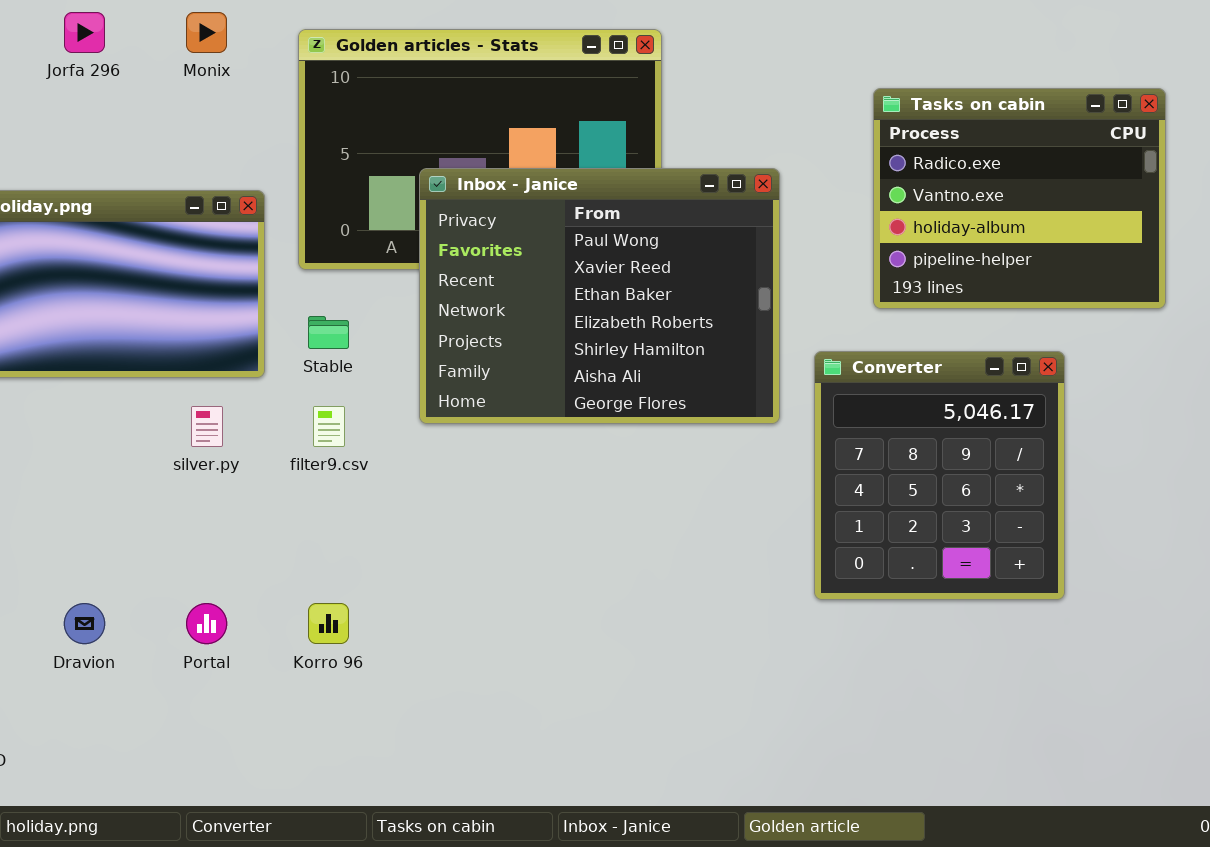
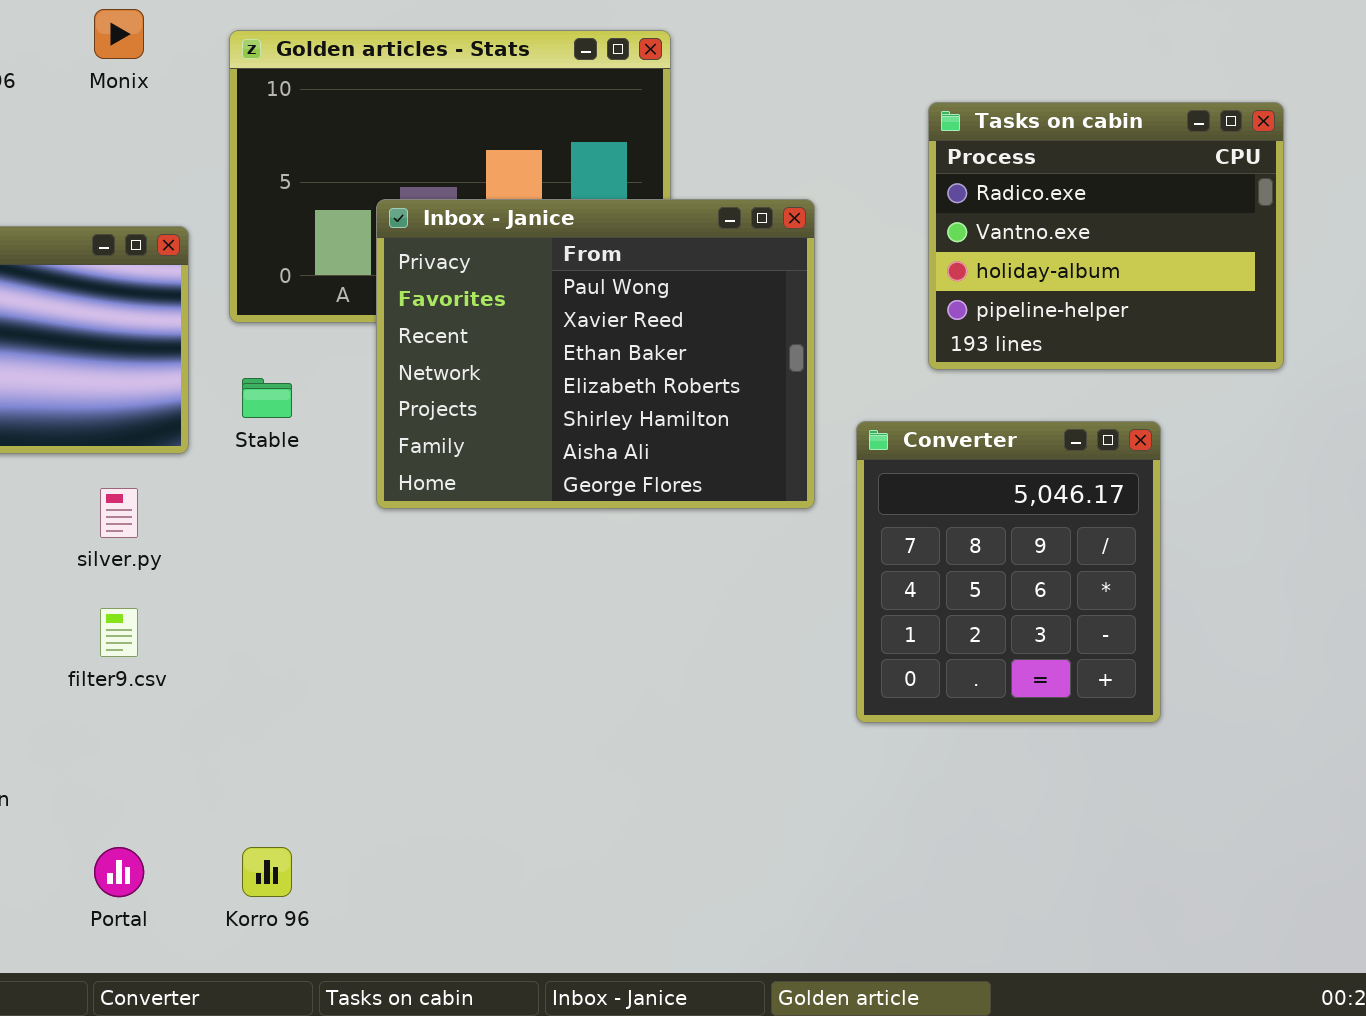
filter9.csv: [313,406,345,447] -> [100,608,138,657], moved
Portal: [186,603,227,644] -> [94,847,144,897], moved
Korro 96: [308,603,349,644] -> [242,847,292,897], moved

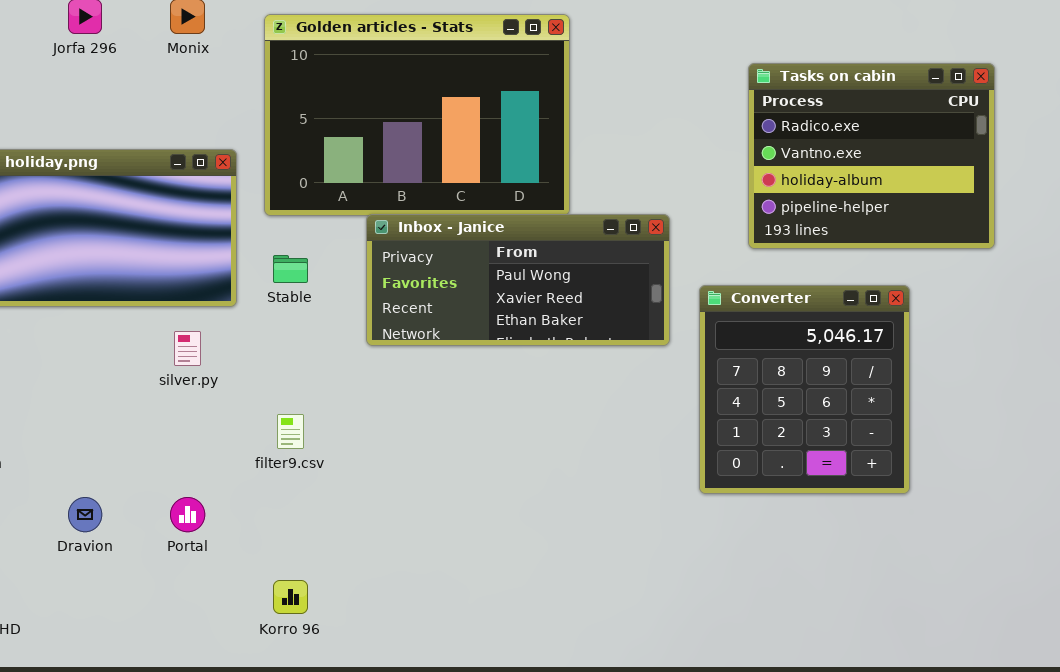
Inbox - Janice: [376,199,815,509] -> [366,214,670,346], resized
filter9.csv: [100,608,138,657] -> [277,414,304,449], moved
Portal: [94,847,144,897] -> [170,497,205,532], moved

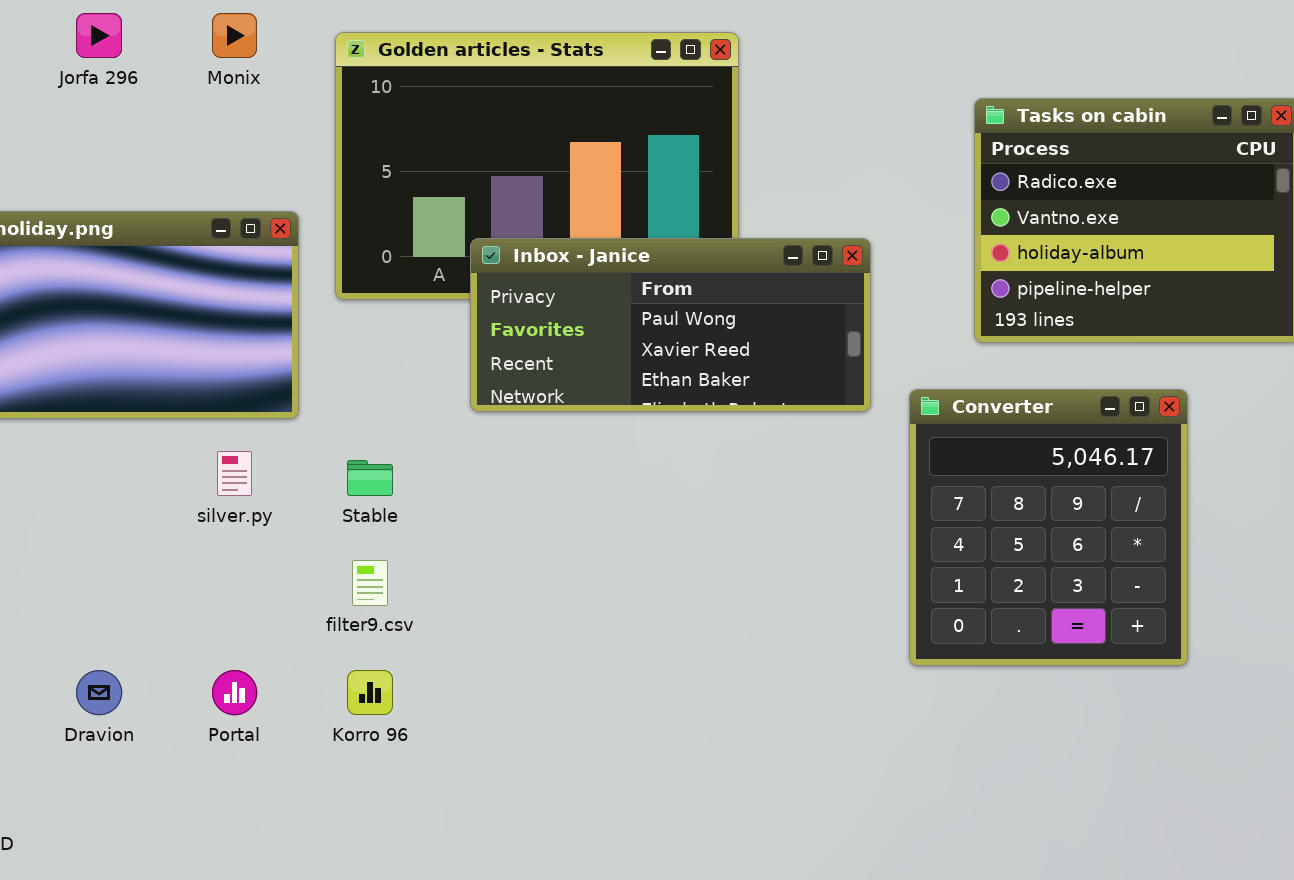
Inbox - Janice: [366,214,670,346] -> [470,238,871,412], moved
Stable: [273,255,308,283] -> [347,460,393,496], moved
Korro 96: [273,580,308,614] -> [347,670,393,715], moved

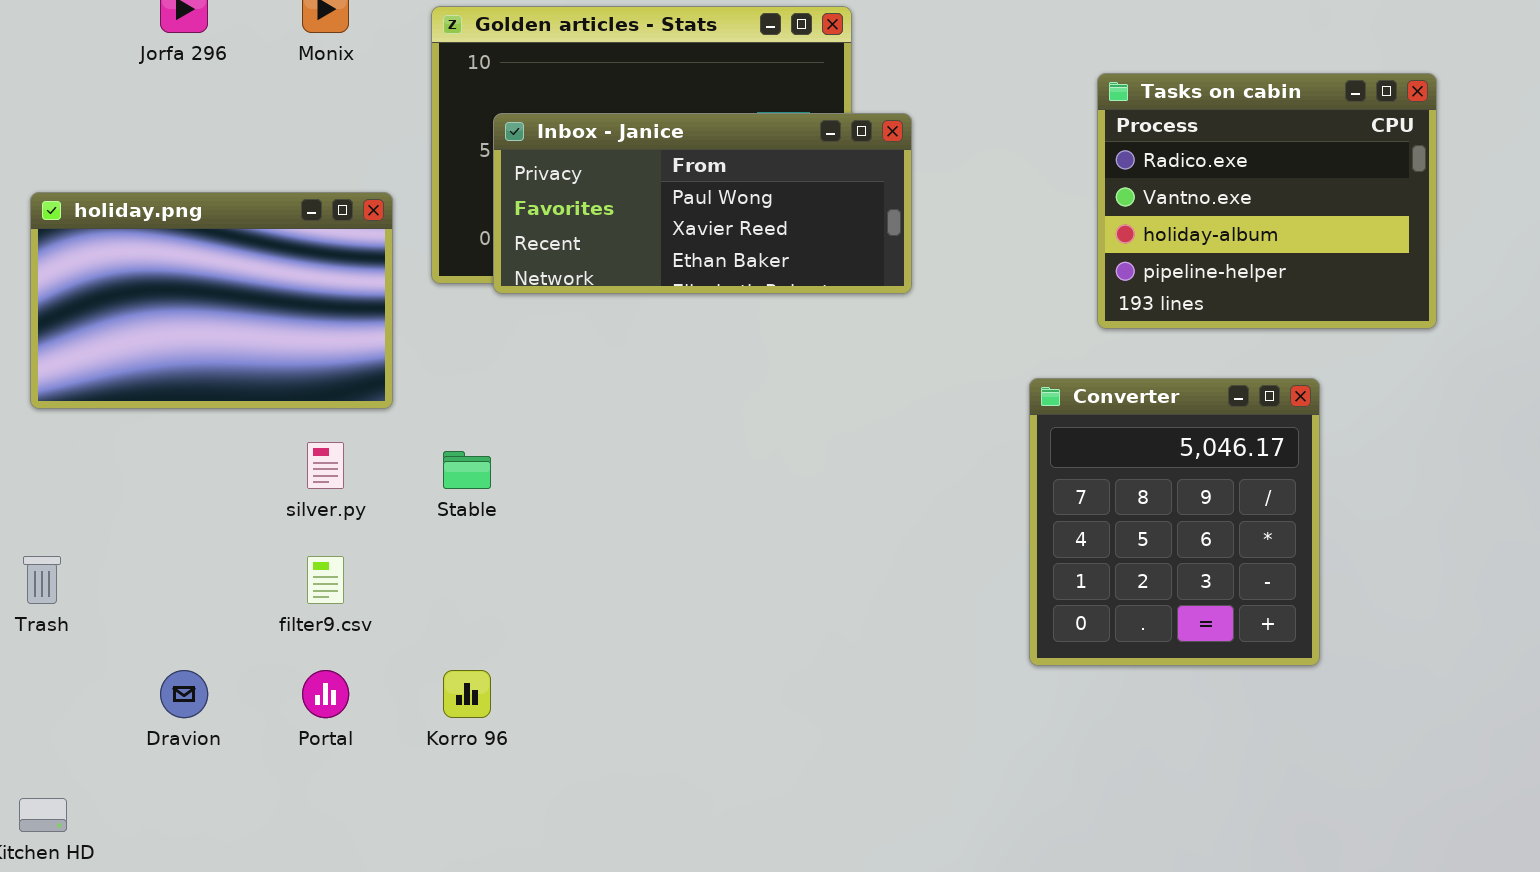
Inbox - Janice: [470,238,871,412] -> [493,113,912,294], moved
filter9.csv: [352,560,388,606] -> [307,556,344,604], moved

